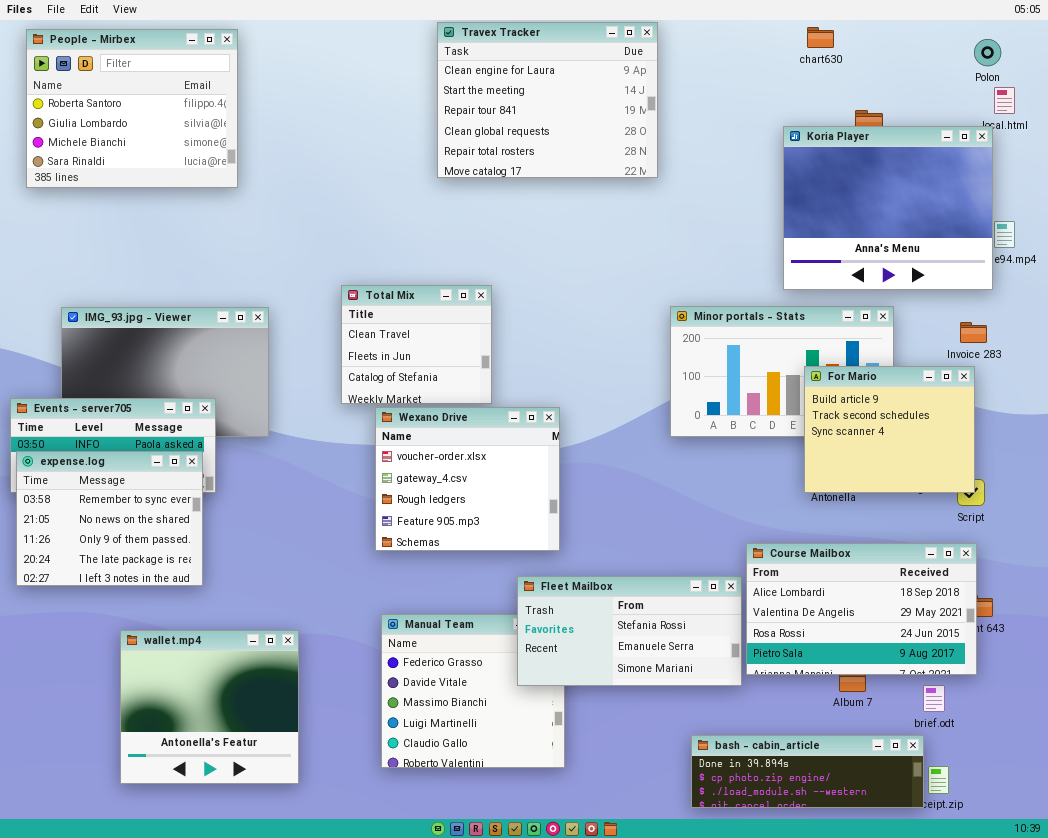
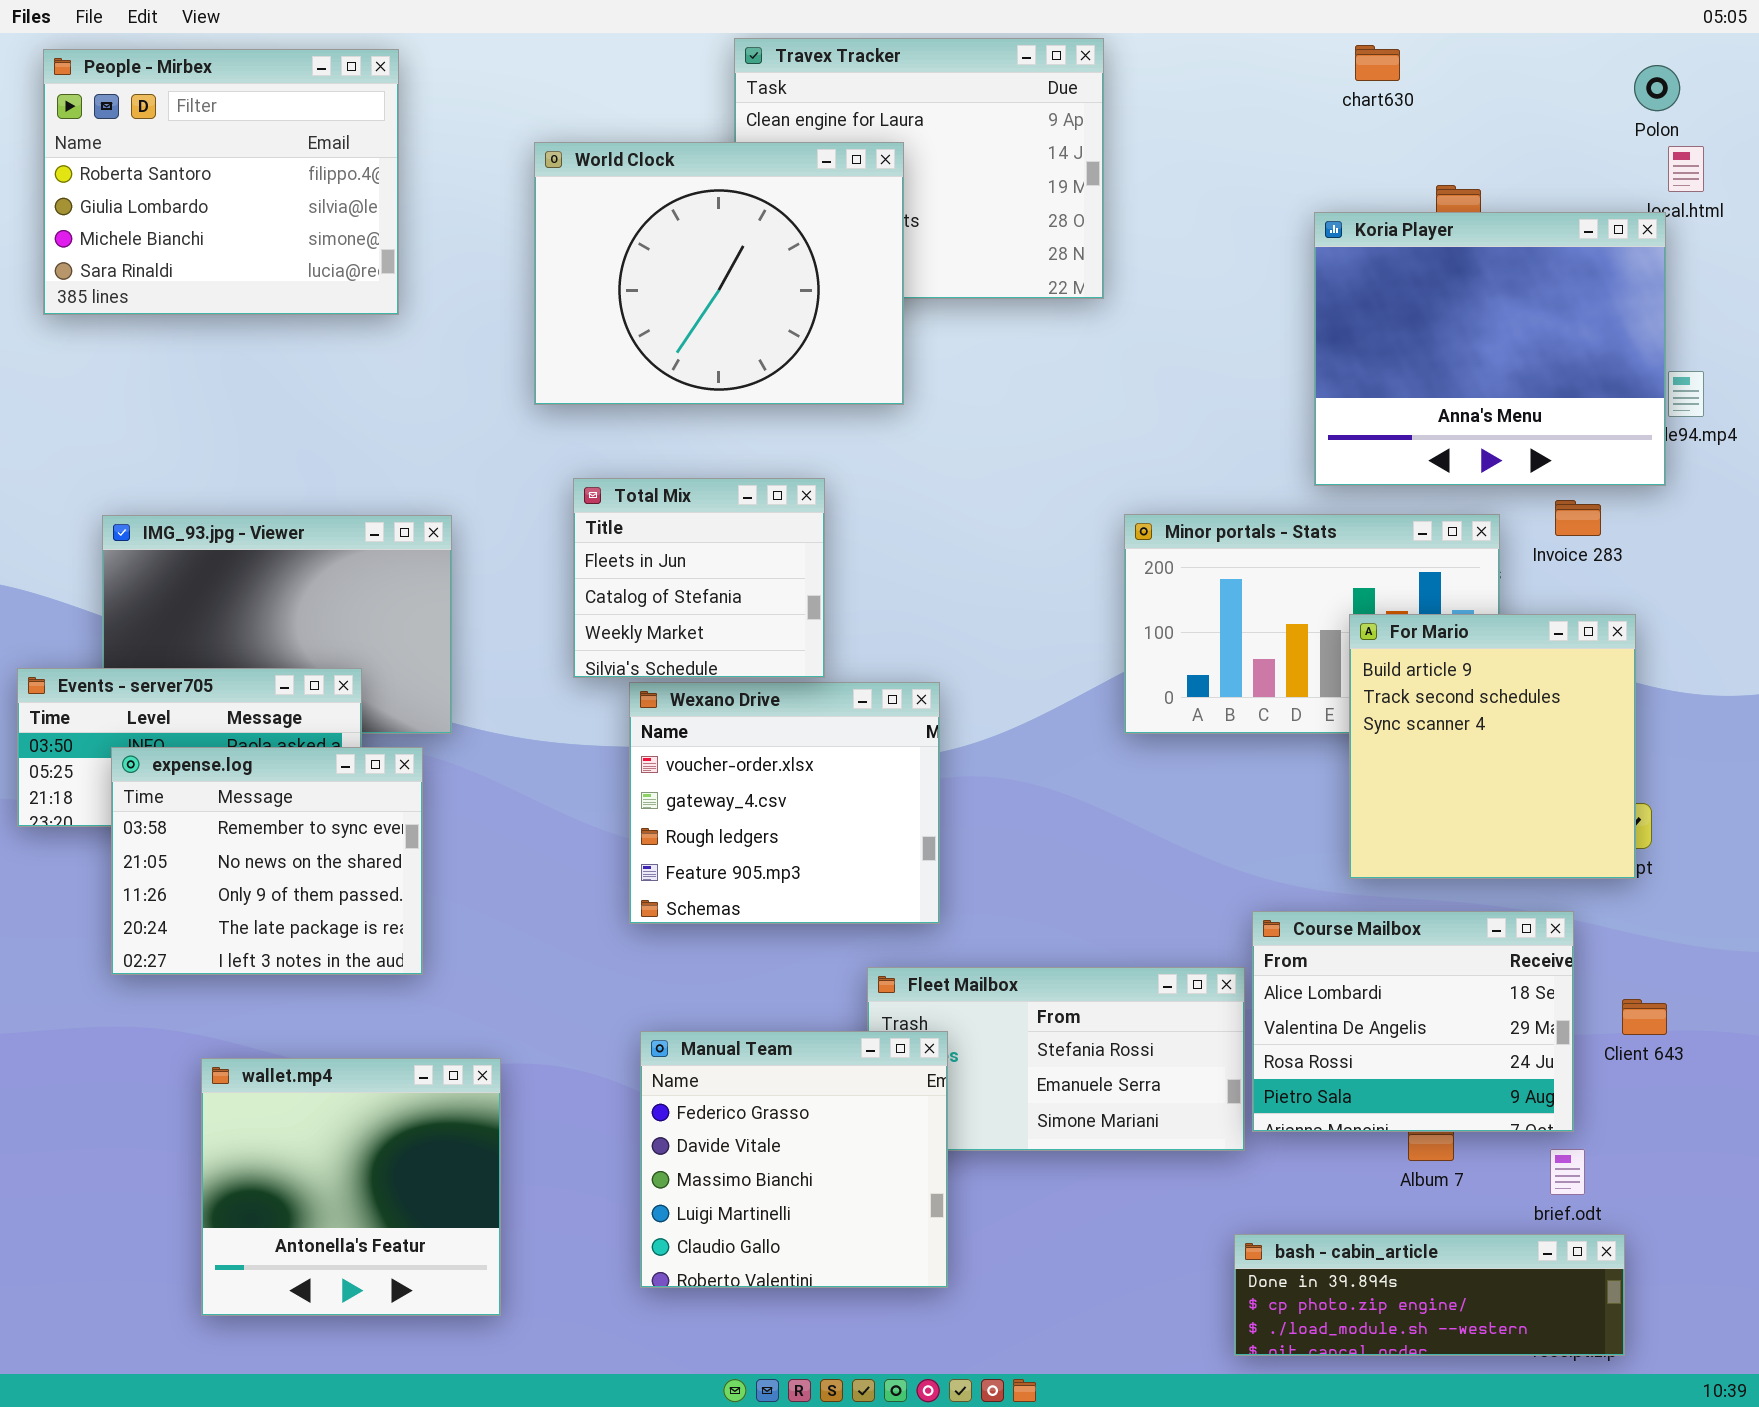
World Clock: none -> [534,142,904,405], opened
Total Mix: [341,285,492,404] -> [573,478,825,678], scrolled down 1 row
Invoice 283: [960,322,987,343] -> [1555,500,1601,536], moved
For Mario: [804,366,975,493] -> [1349,614,1636,879], resized
expense.log: [16,451,203,586] -> [111,747,423,975], moved
Course Mailbox: [746,543,977,675] -> [1252,911,1574,1132], resized
Manual Team: [381,614,565,768] -> [640,1031,948,1288], raised
bash - cabin_article: [691,735,924,808] -> [1234,1234,1625,1356], moved

